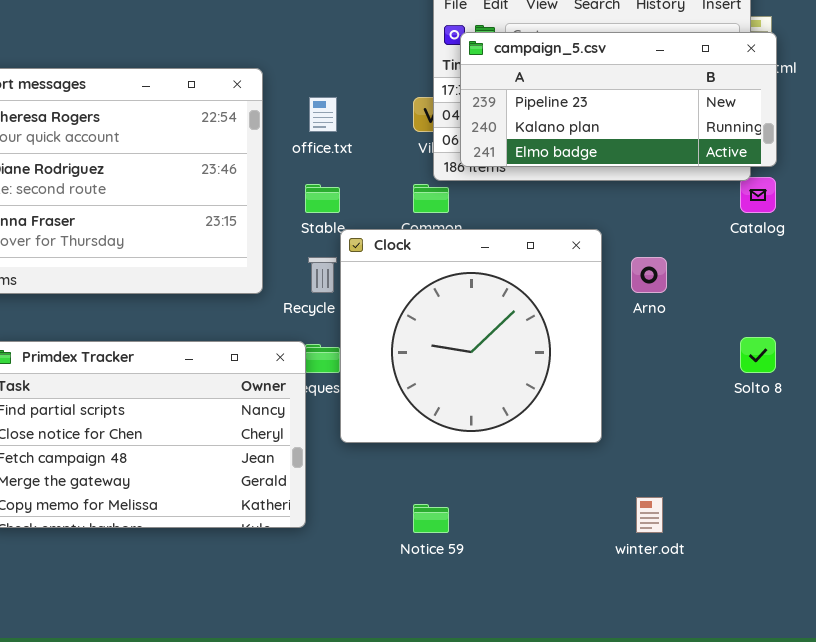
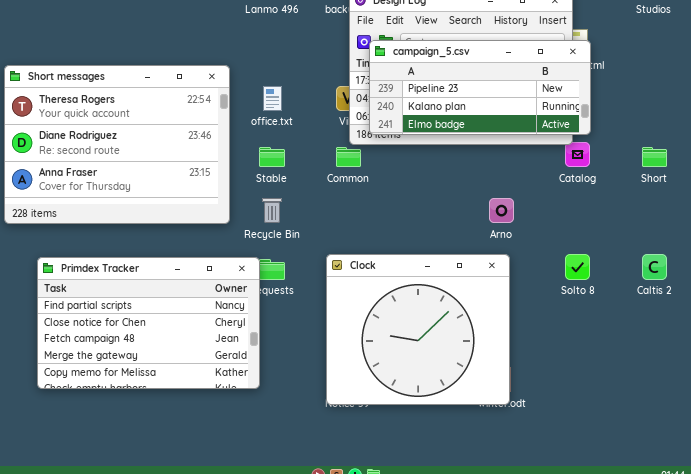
Clock: [340,229,602,443] -> [326,254,510,405], moved

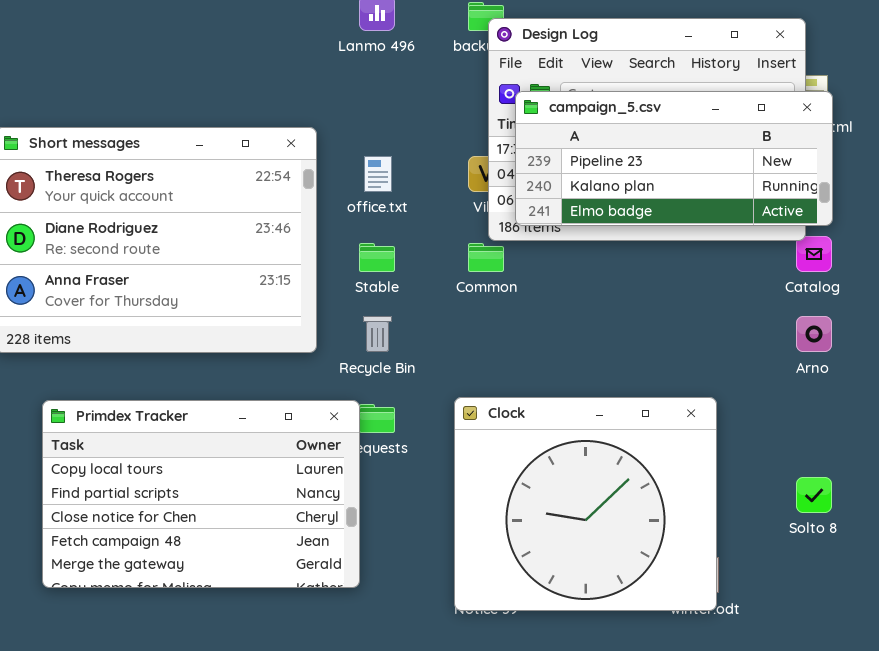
Arno: [489,198,514,223] -> [796,316,832,352], moved
Solto 8: [565,254,590,280] -> [796,477,832,513], moved
Primdex Tracker: [37,257,260,389] -> [42,400,360,588], scrolled up 1 row

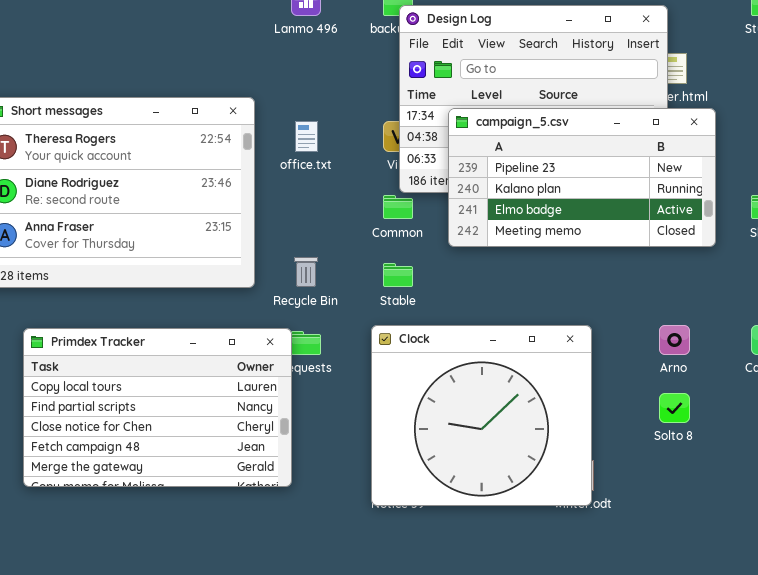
campaign_5.csv: [515,91,833,226] -> [448,108,716,247], moved, resized
Stable: [359,243,395,272] -> [383,263,413,287], moved
Arno: [796,316,832,352] -> [659,325,690,355], moved

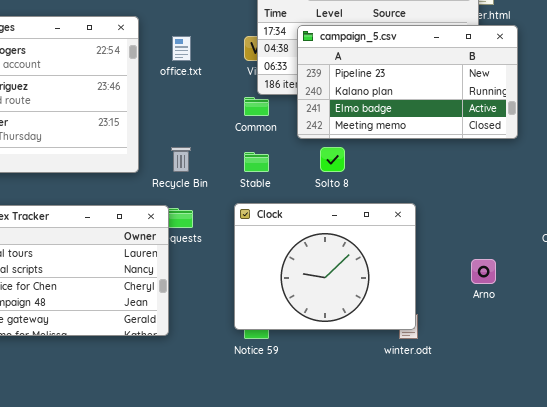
Clock: [371,325,592,506] -> [234,203,416,330], resized
Arno: [659,325,690,355] -> [471,259,496,284], moved
Solto 8: [659,393,690,423] -> [320,147,345,172], moved

